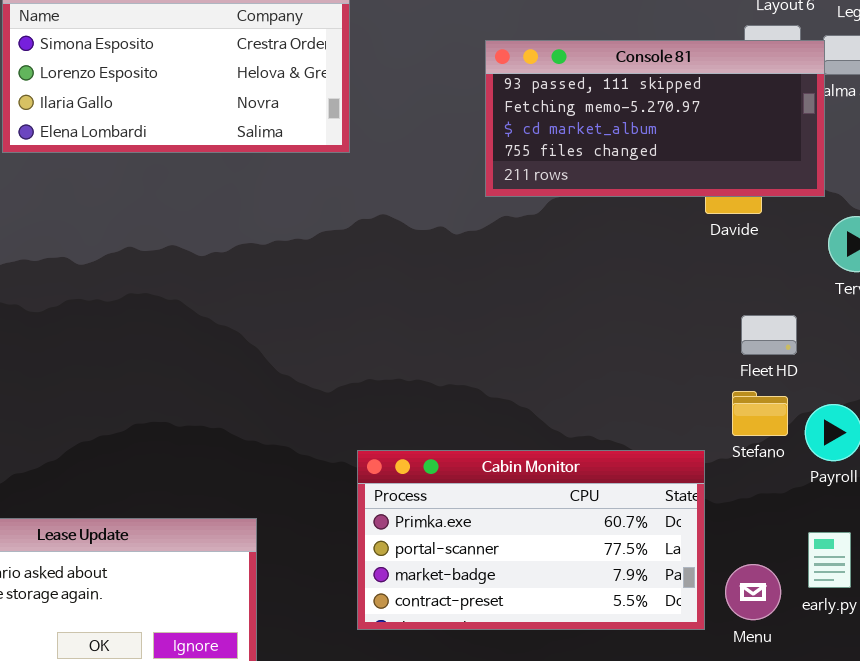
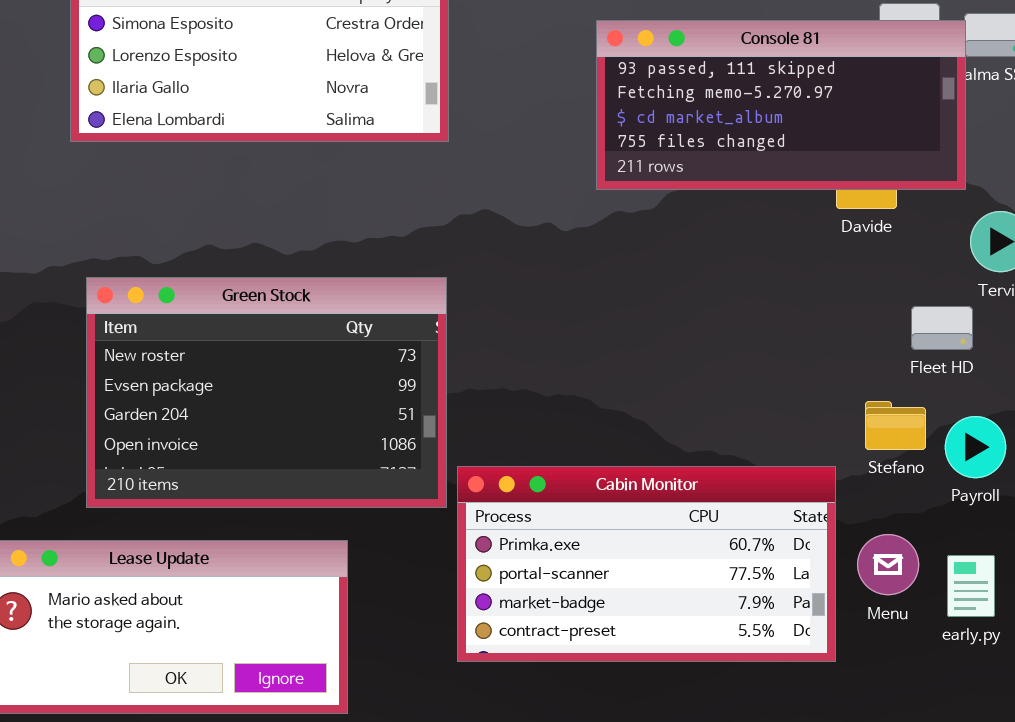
Green Stock: none -> [86,277,447,508], opened
Fleet HD: [741,315,797,355] -> [911,306,973,350], moved
Menu: [725,564,781,620] -> [857,534,919,595], moved

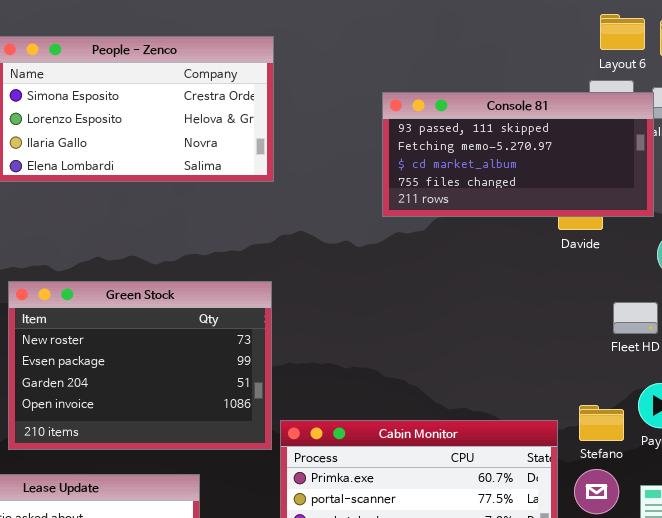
Stefano: [865,401,926,450] -> [579,405,624,441], moved

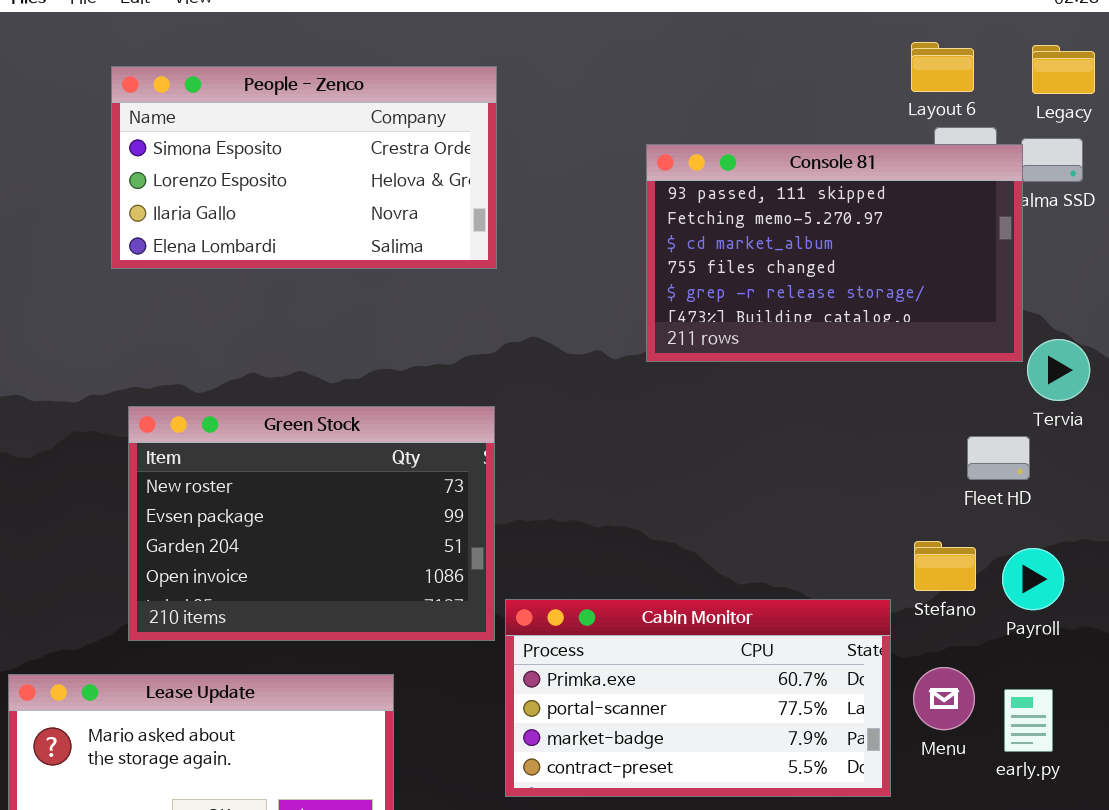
Layout 6: [600,14,645,50] -> [911,42,974,92], moved
Console 81: [382,92,654,217] -> [646,144,1023,362], resized
Stefano: [579,405,624,441] -> [914,541,976,591], moved

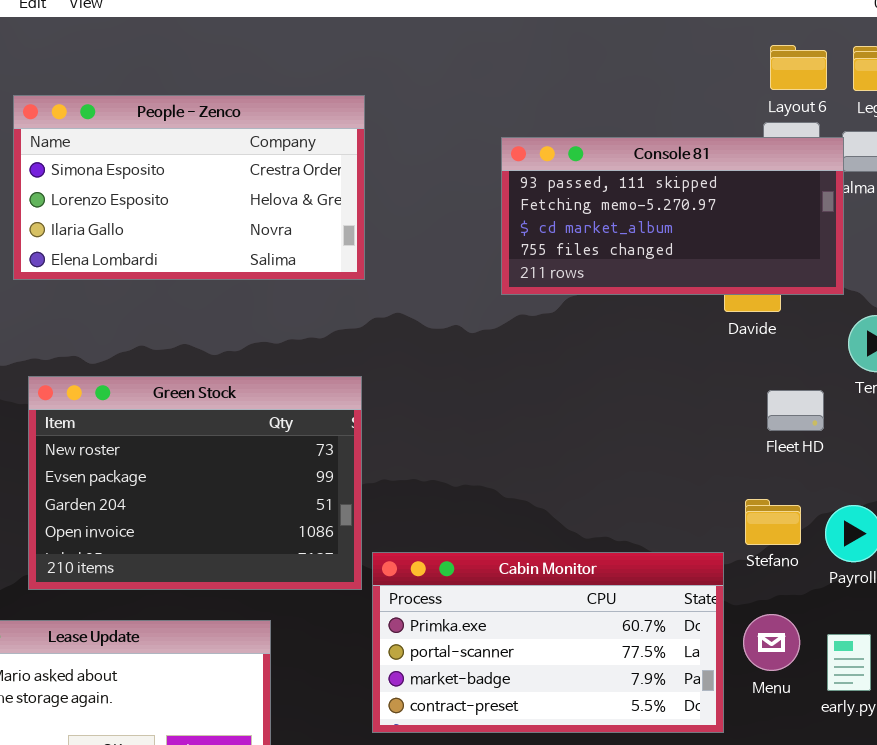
Layout 6: [911,42,974,92] -> [770,45,827,90], moved
People - Zenco: [111,66,497,269] -> [13,95,365,280], moved
Console 81: [646,144,1023,362] -> [501,137,844,295], resized
Fleet HD: [967,436,1030,480] -> [767,390,824,431], moved

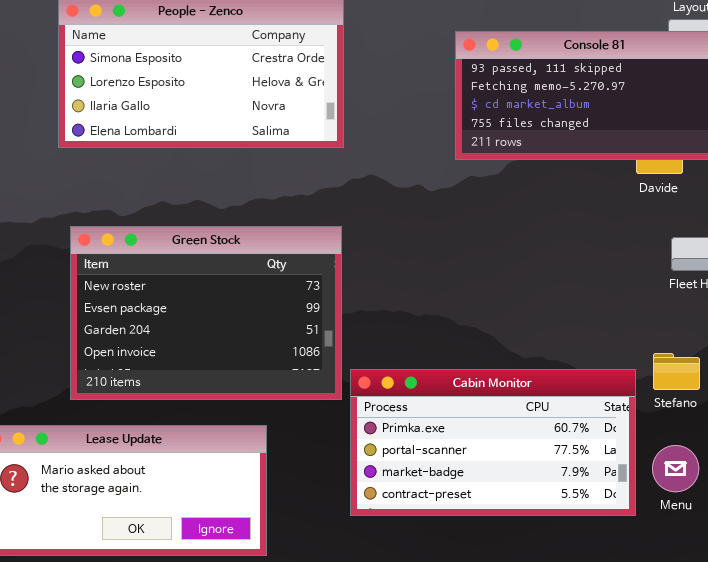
Stefano: [745,499,801,545] -> [653,353,700,390], moved
Menu: [743,614,800,671] -> [652,445,699,492], moved

